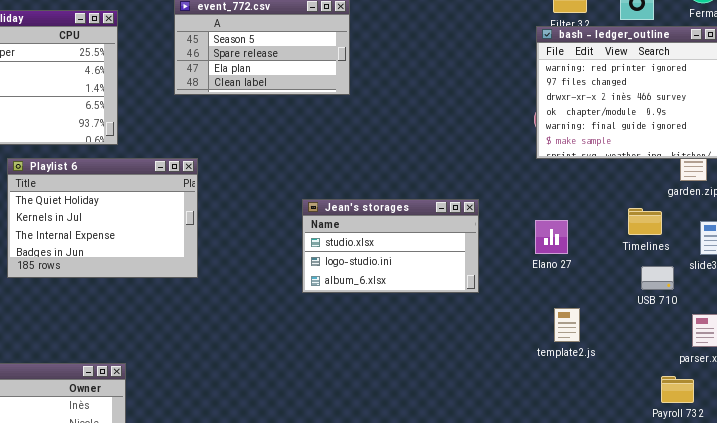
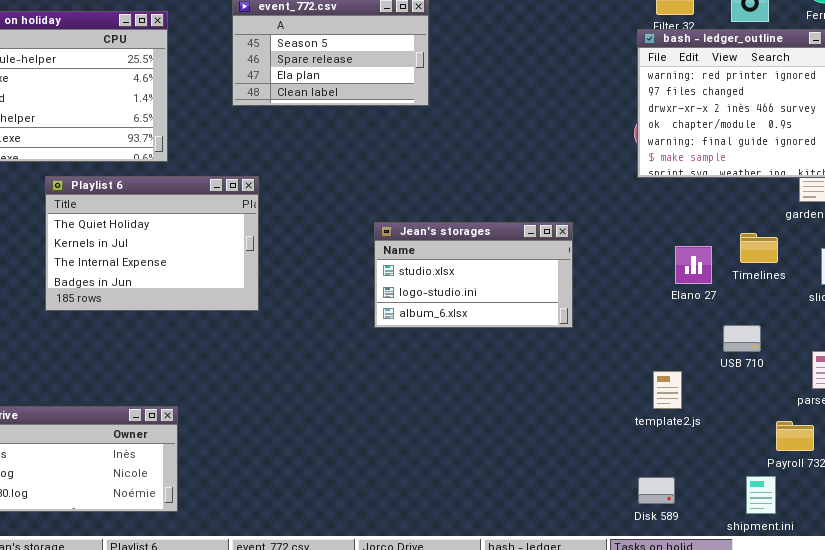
Elano 27: [535,220,568,254] -> [675,246,712,284], moved
USB 710: [641,266,674,290] -> [723,325,761,352], moved
template2.js: [554,308,580,342] -> [653,371,682,409], moved

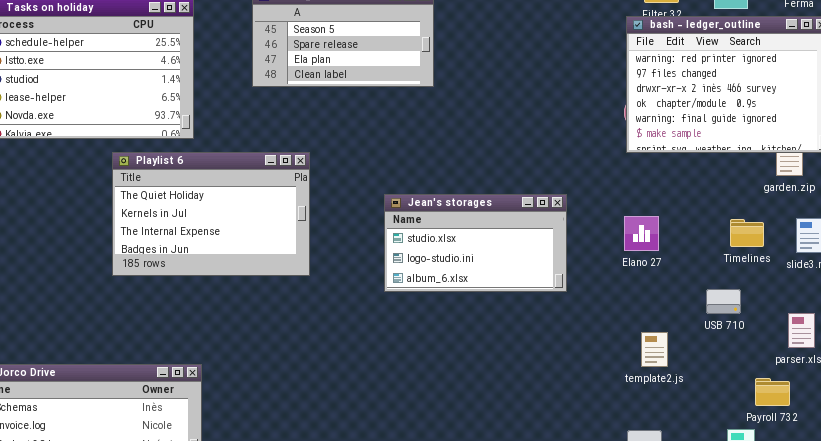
Playlist 6: [45,176,259,311] -> [112,152,310,276], moved
Timelines: [740,233,778,263] -> [730,219,764,247], moved
Elano 27: [675,246,712,284] -> [624,216,659,251], moved

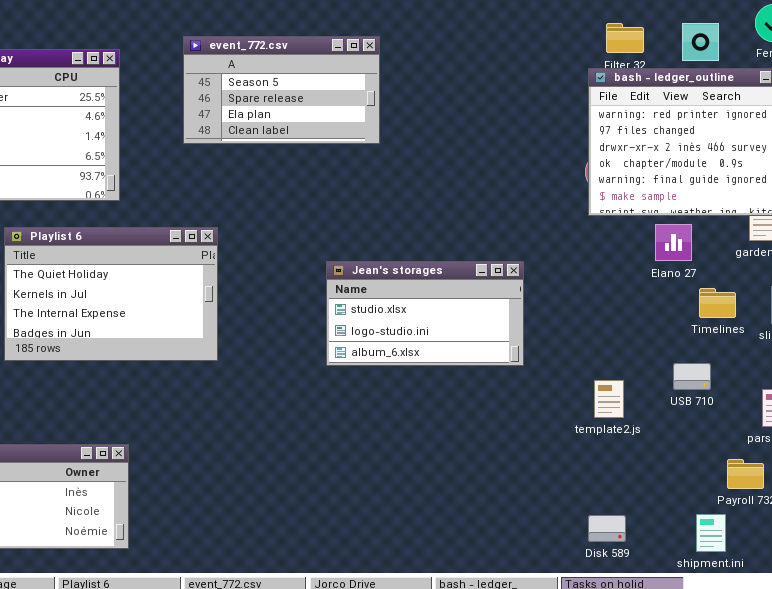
Playlist 6: [112,152,310,276] -> [4,227,218,361], moved
Elano 27: [624,216,659,251] -> [655,224,692,261], moved
template2.js: [641,332,668,367] -> [594,380,624,418], moved

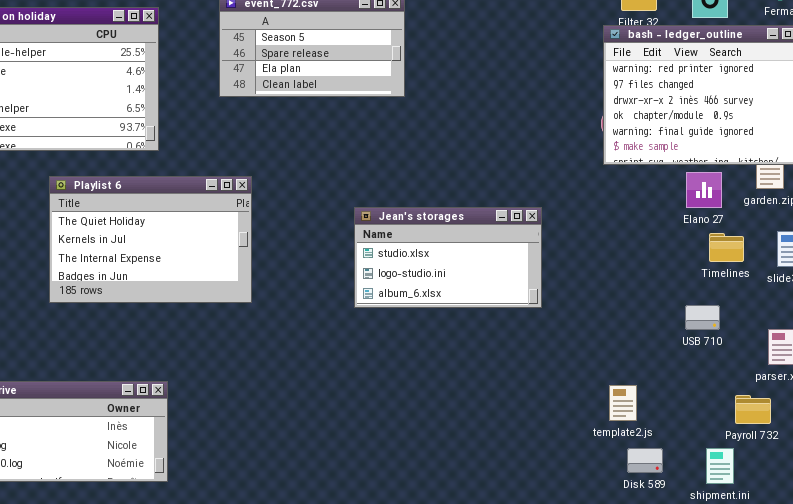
Elano 27: [655,224,692,261] -> [686,172,722,208], moved
template2.js: [594,380,624,418] -> [609,385,637,421], moved
Disk 589: [588,515,626,542] -> [627,448,663,473], moved

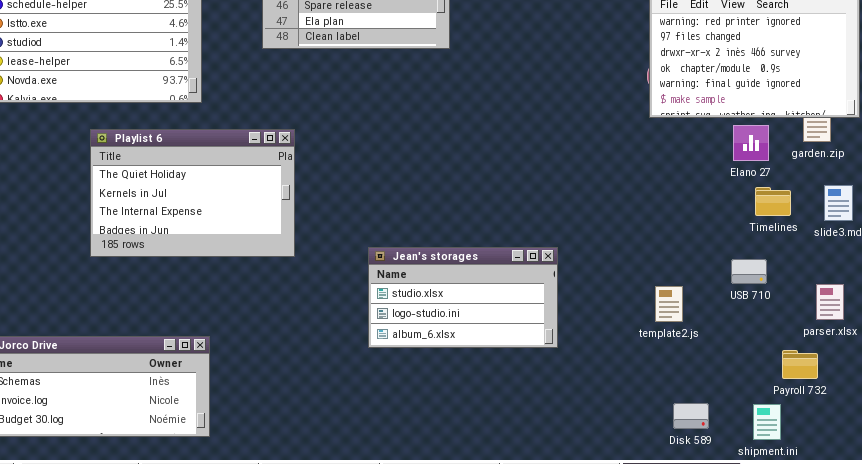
Jean's storages: [354,207,542,308] -> [368,247,558,348], moved
template2.js: [609,385,637,421] -> [655,286,683,322], moved

